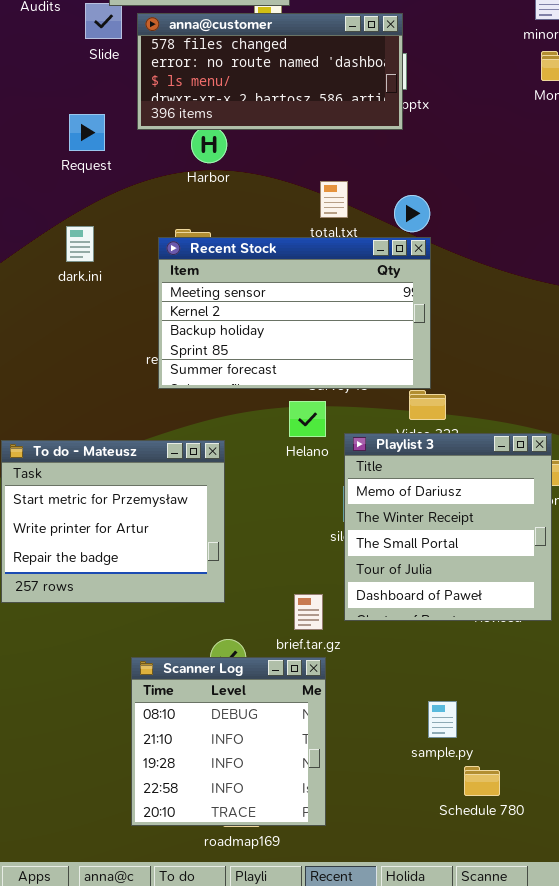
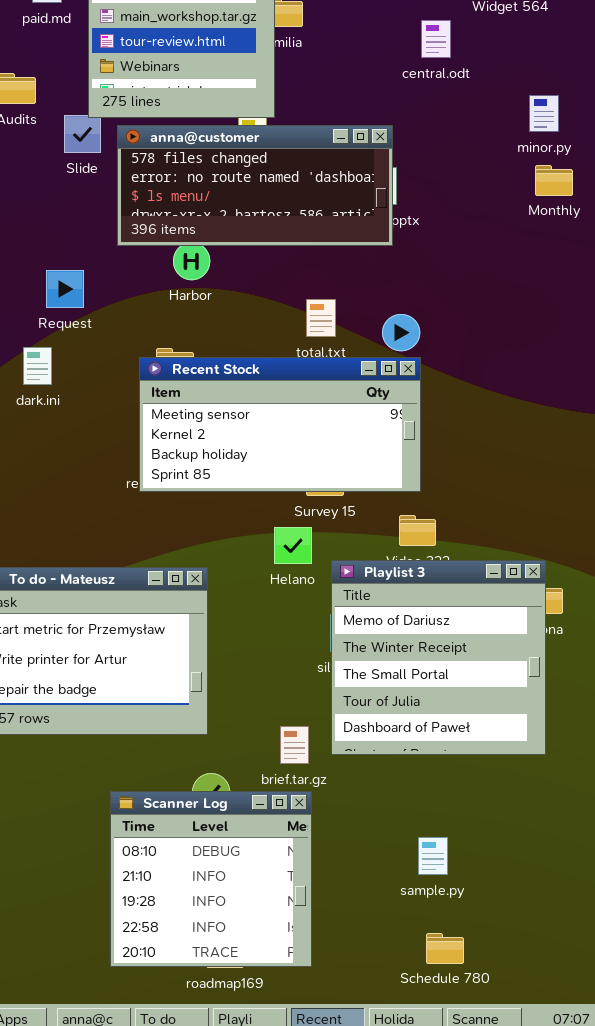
Request: [69,114,105,151] -> [46,270,84,308], moved
dark.ini: [66,226,94,262] -> [23,347,52,385], moved
Recent Stock: [158,237,431,389] -> [139,357,421,492], resized
Schedule 780: [464,766,500,796] -> [426,933,464,964], moved

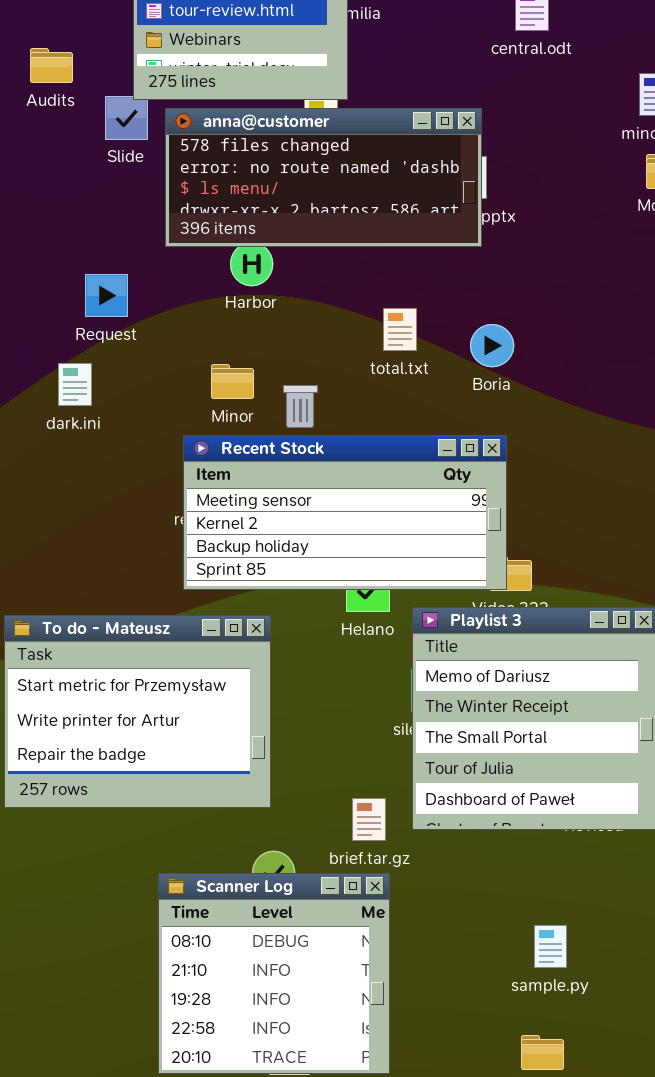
Recent Stock: [139,357,421,492] -> [183,435,507,590], moved
sample.py: [418,837,448,875] -> [534,925,567,968], moved

